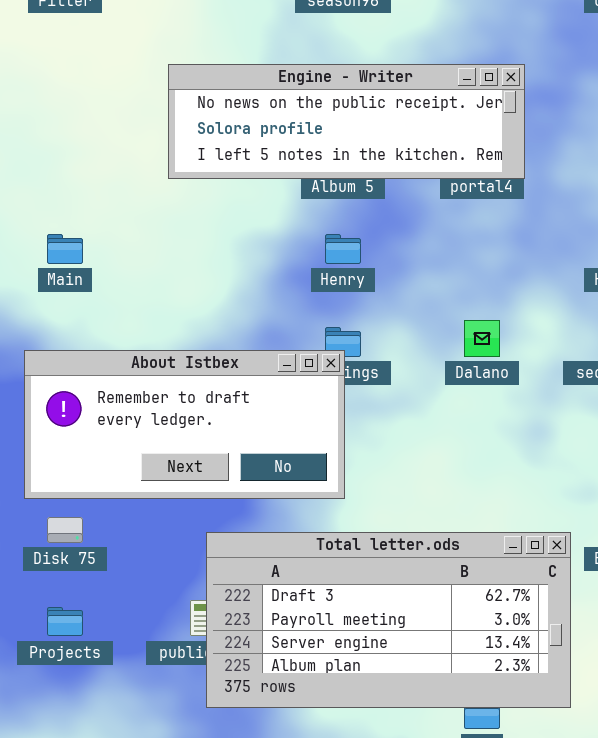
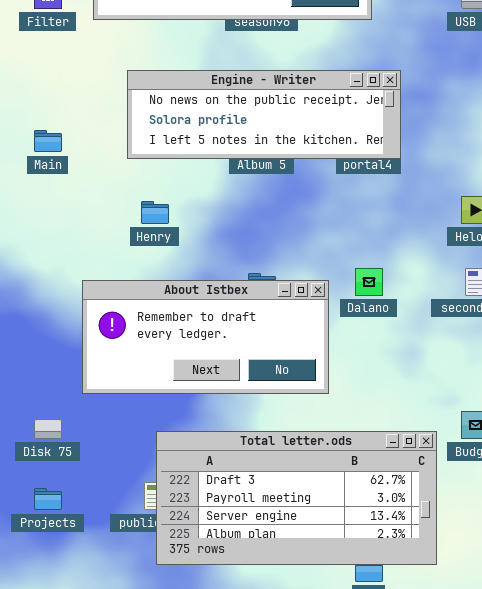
Main: [47,234,83,264] -> [34,130,62,152], moved
Henry: [325,234,361,264] -> [141,201,169,224], moved
About Istbex: [24,350,345,499] -> [82,280,329,394], moved

